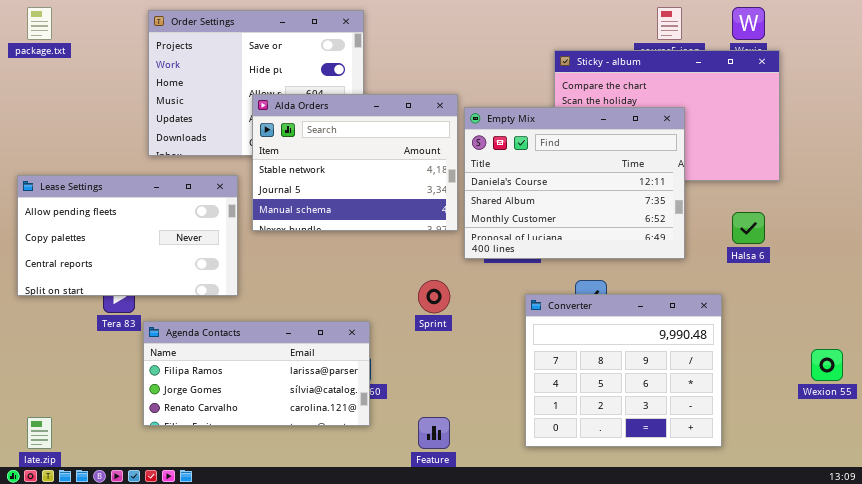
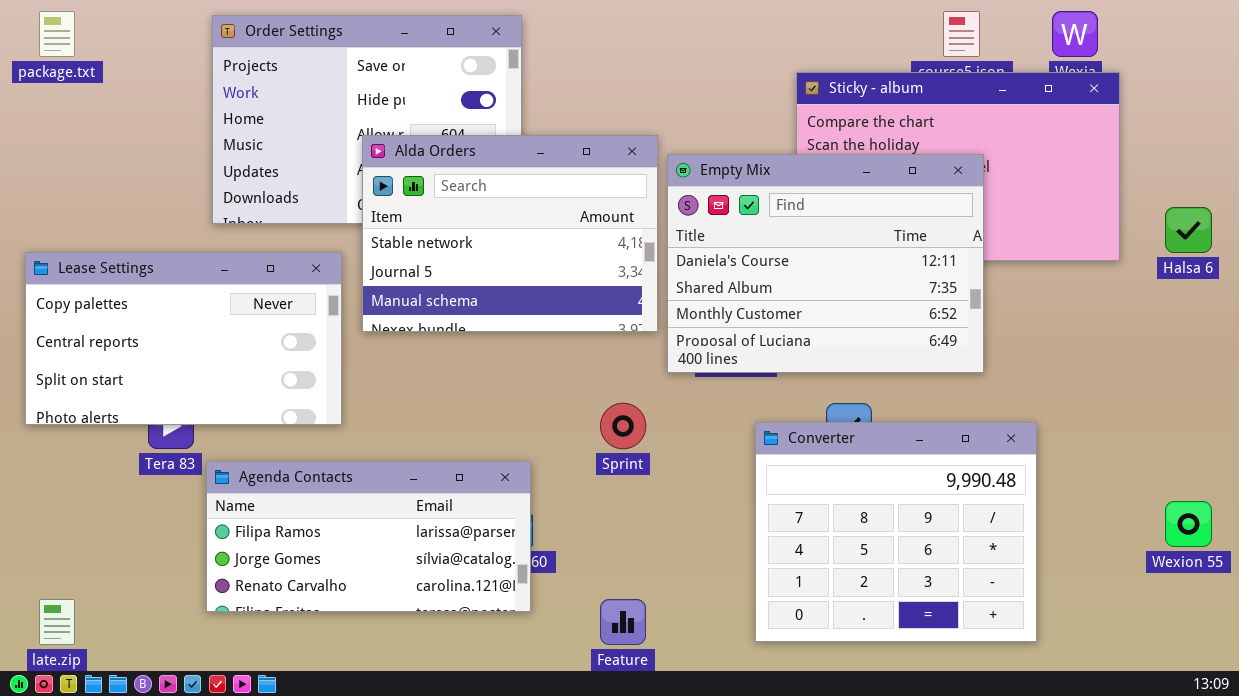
Lease Settings: [17,175,238,296] -> [25,252,342,425], scrolled down 1 row
Halsa 6: [732,212,765,244] -> [1165,207,1212,253], moved

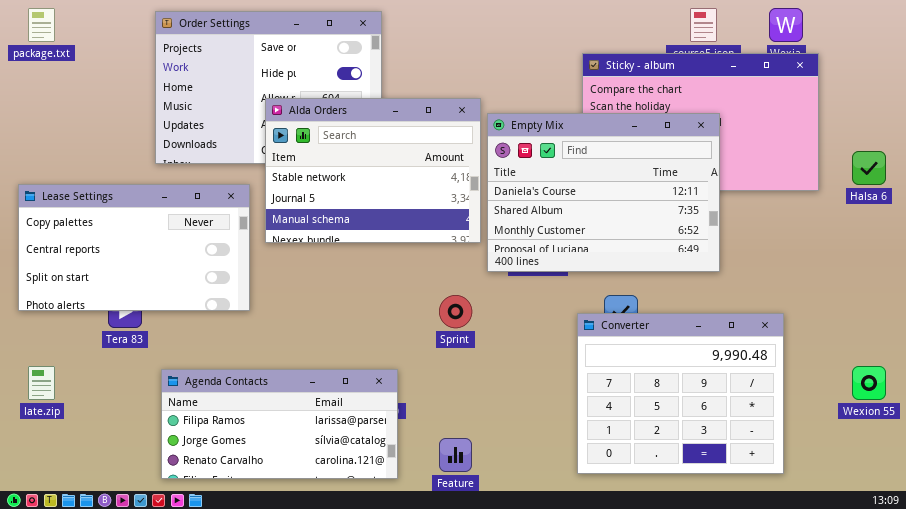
Converter: [755,422,1037,642] -> [577,313,784,474], moved
Agenda Contacts: [206,461,531,612] -> [161,369,398,479], moved
late.zip: [39,599,75,645] -> [28,366,55,400], moved

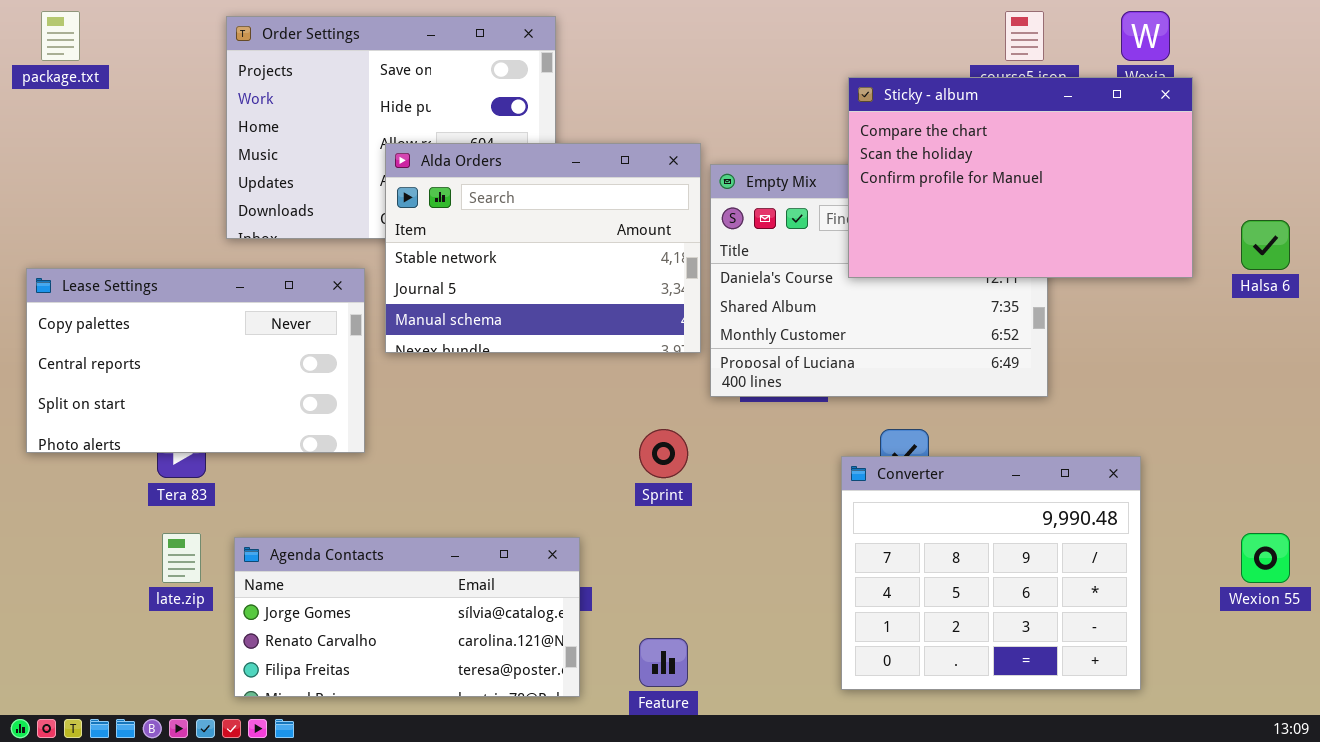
Sticky - album: [582,53,819,191] -> [848,77,1193,278], raised
late.zip: [28,366,55,400] -> [162,533,201,583], moved
Agenda Contacts: [161,369,398,479] -> [234,537,580,697], scrolled down 1 row

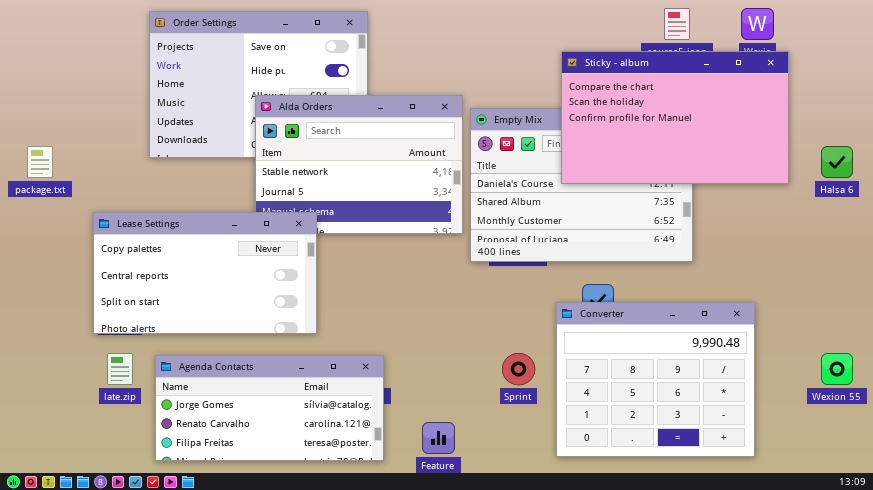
package.txt: [41,11,80,61] -> [27,146,53,178], moved
Lease Settings: [26,268,365,453] -> [93,212,317,334], moved
Sprint: [639,429,688,478] -> [502,353,535,385], moved

